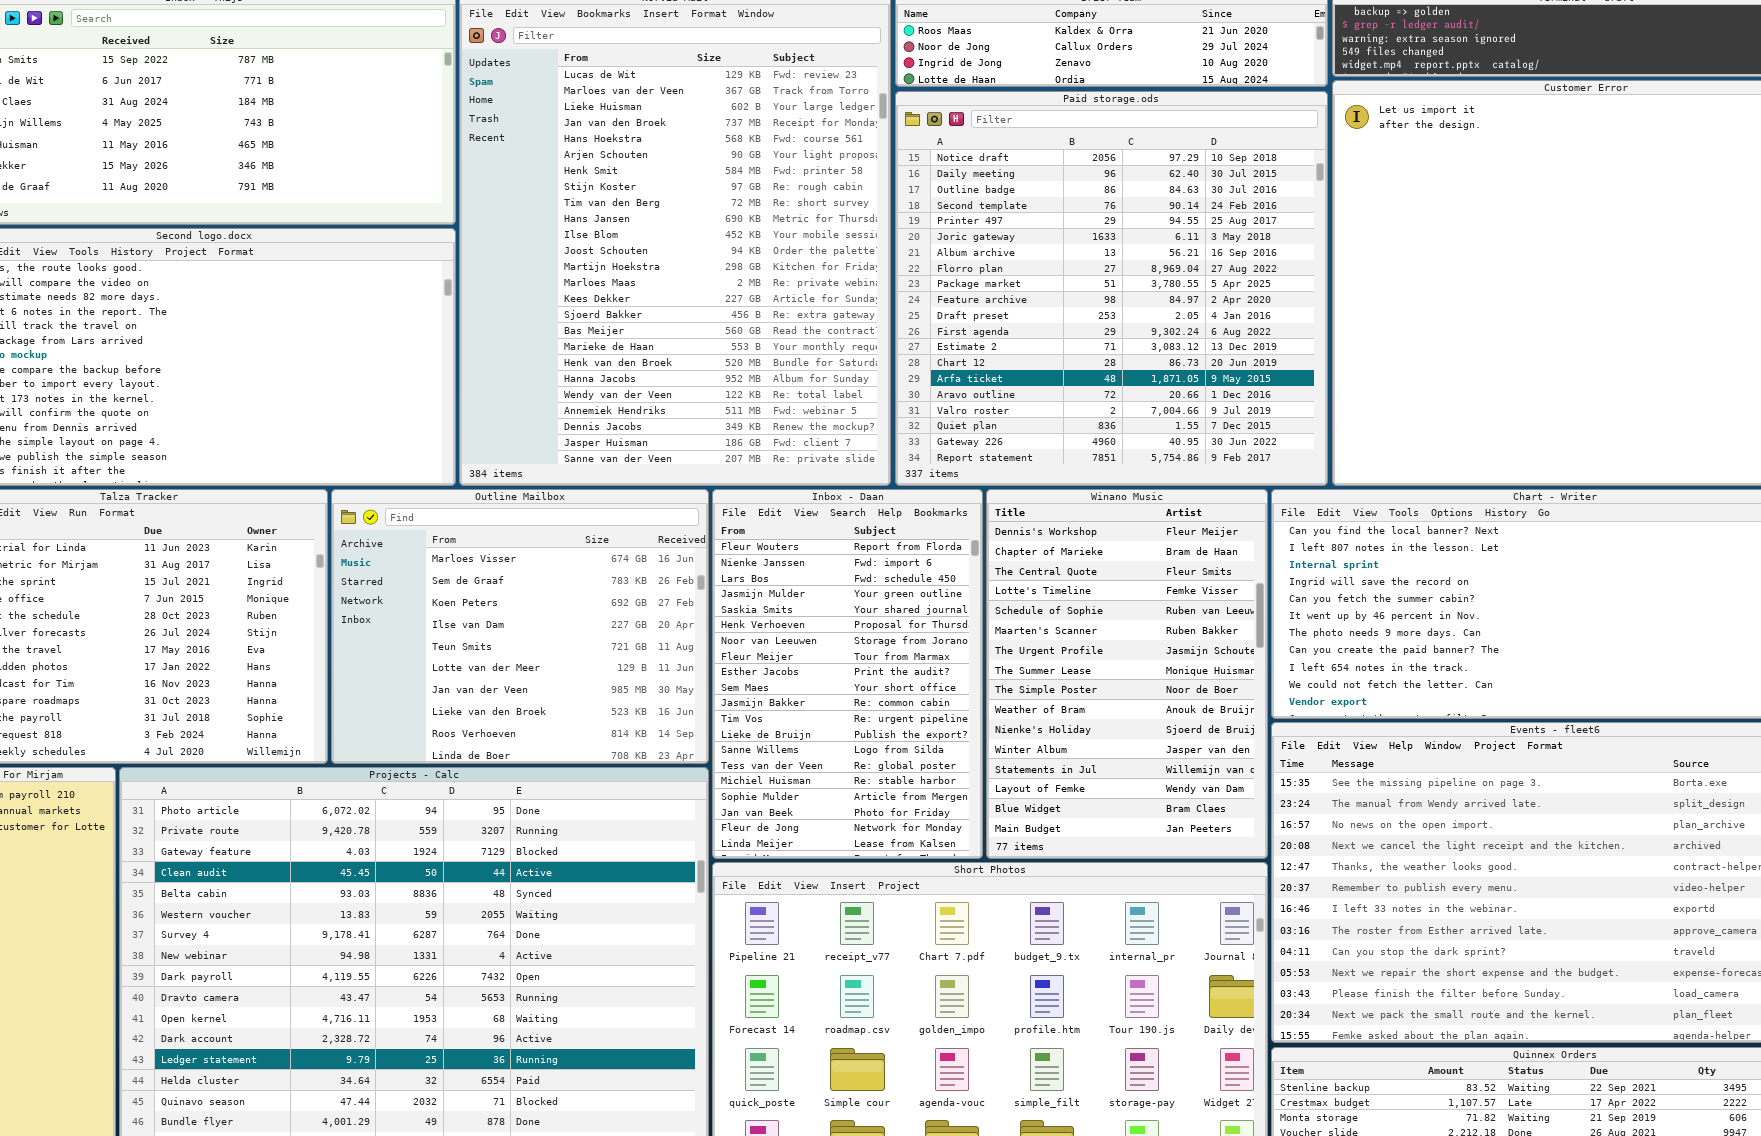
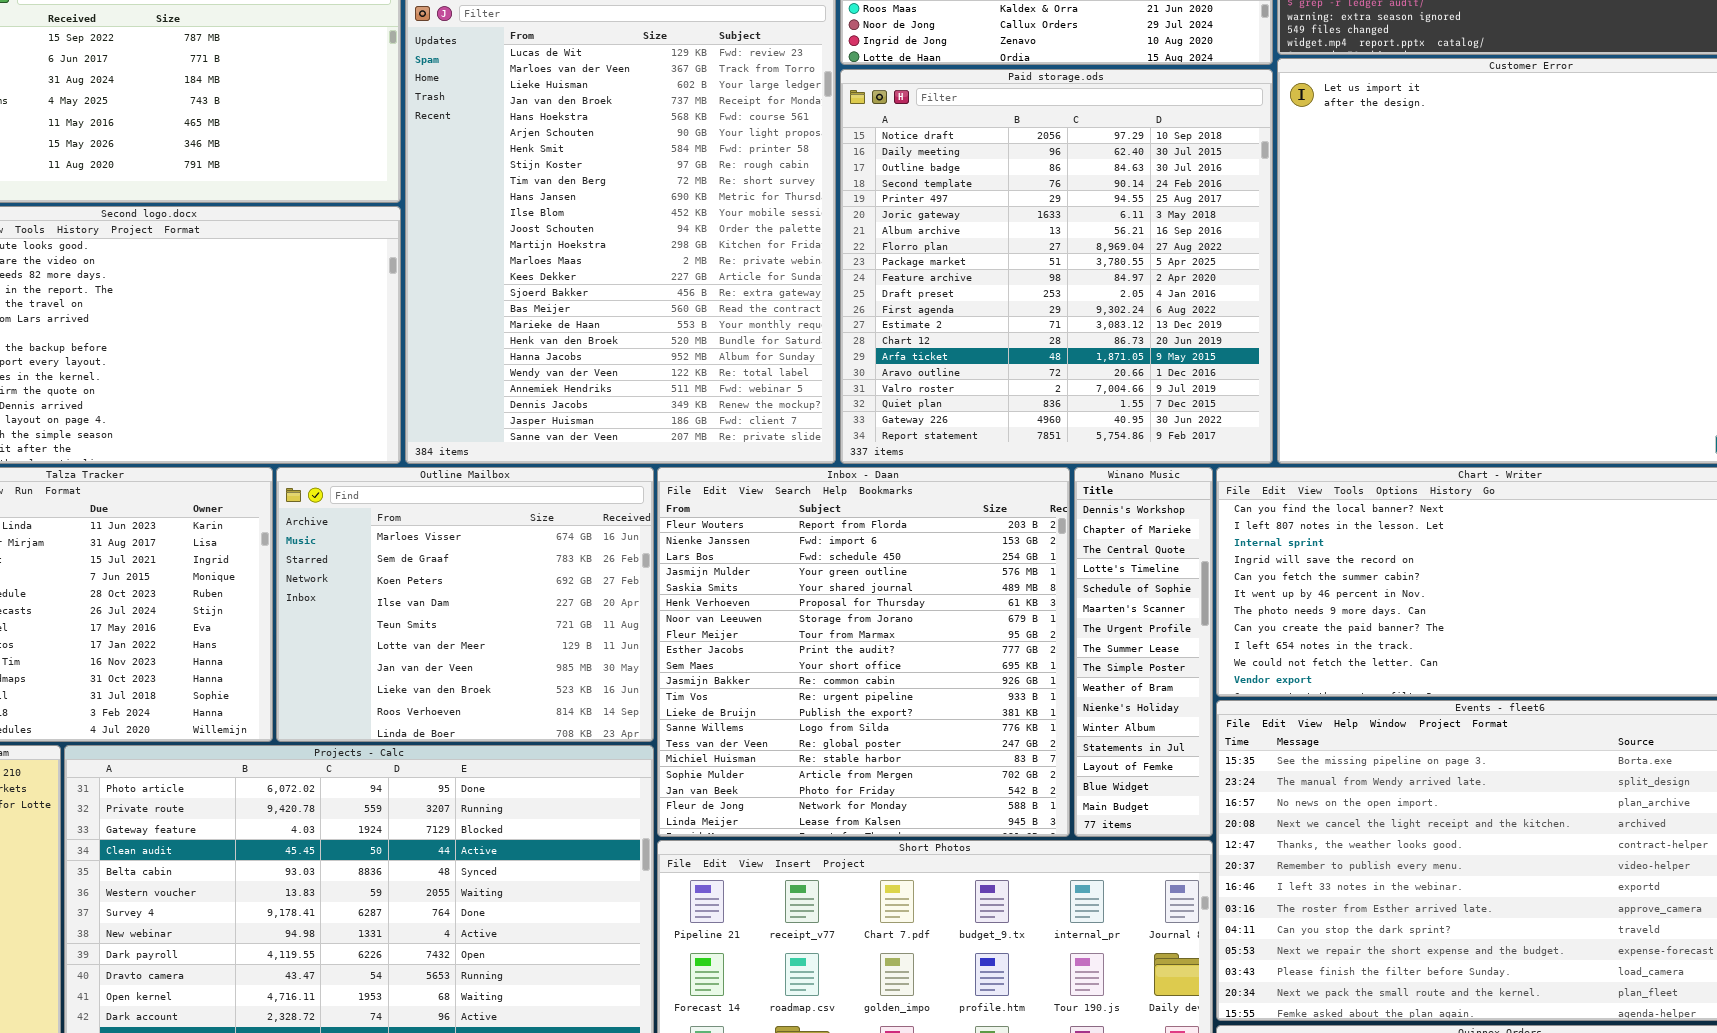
Inbox - Daan: [712,489,983,859] -> [657,467,1070,837], resized
Winano Music: [986,489,1268,859] -> [1074,467,1213,837], resized

